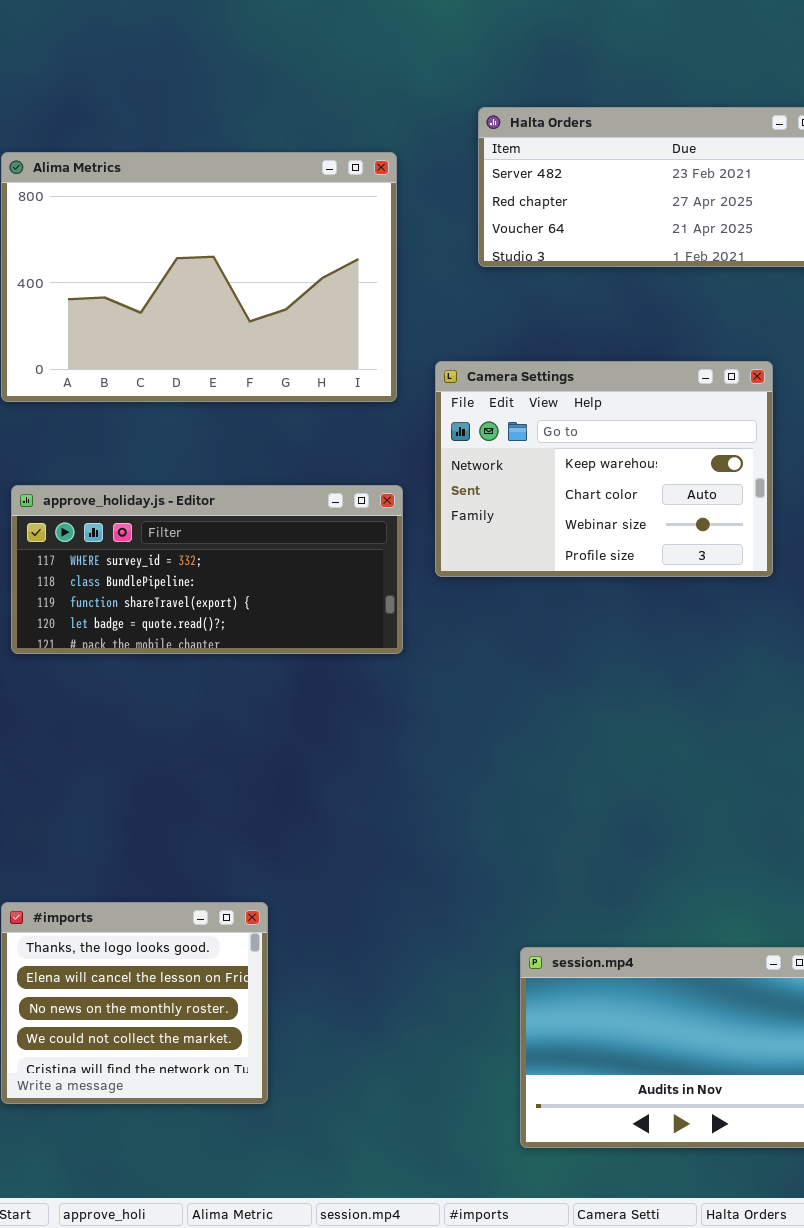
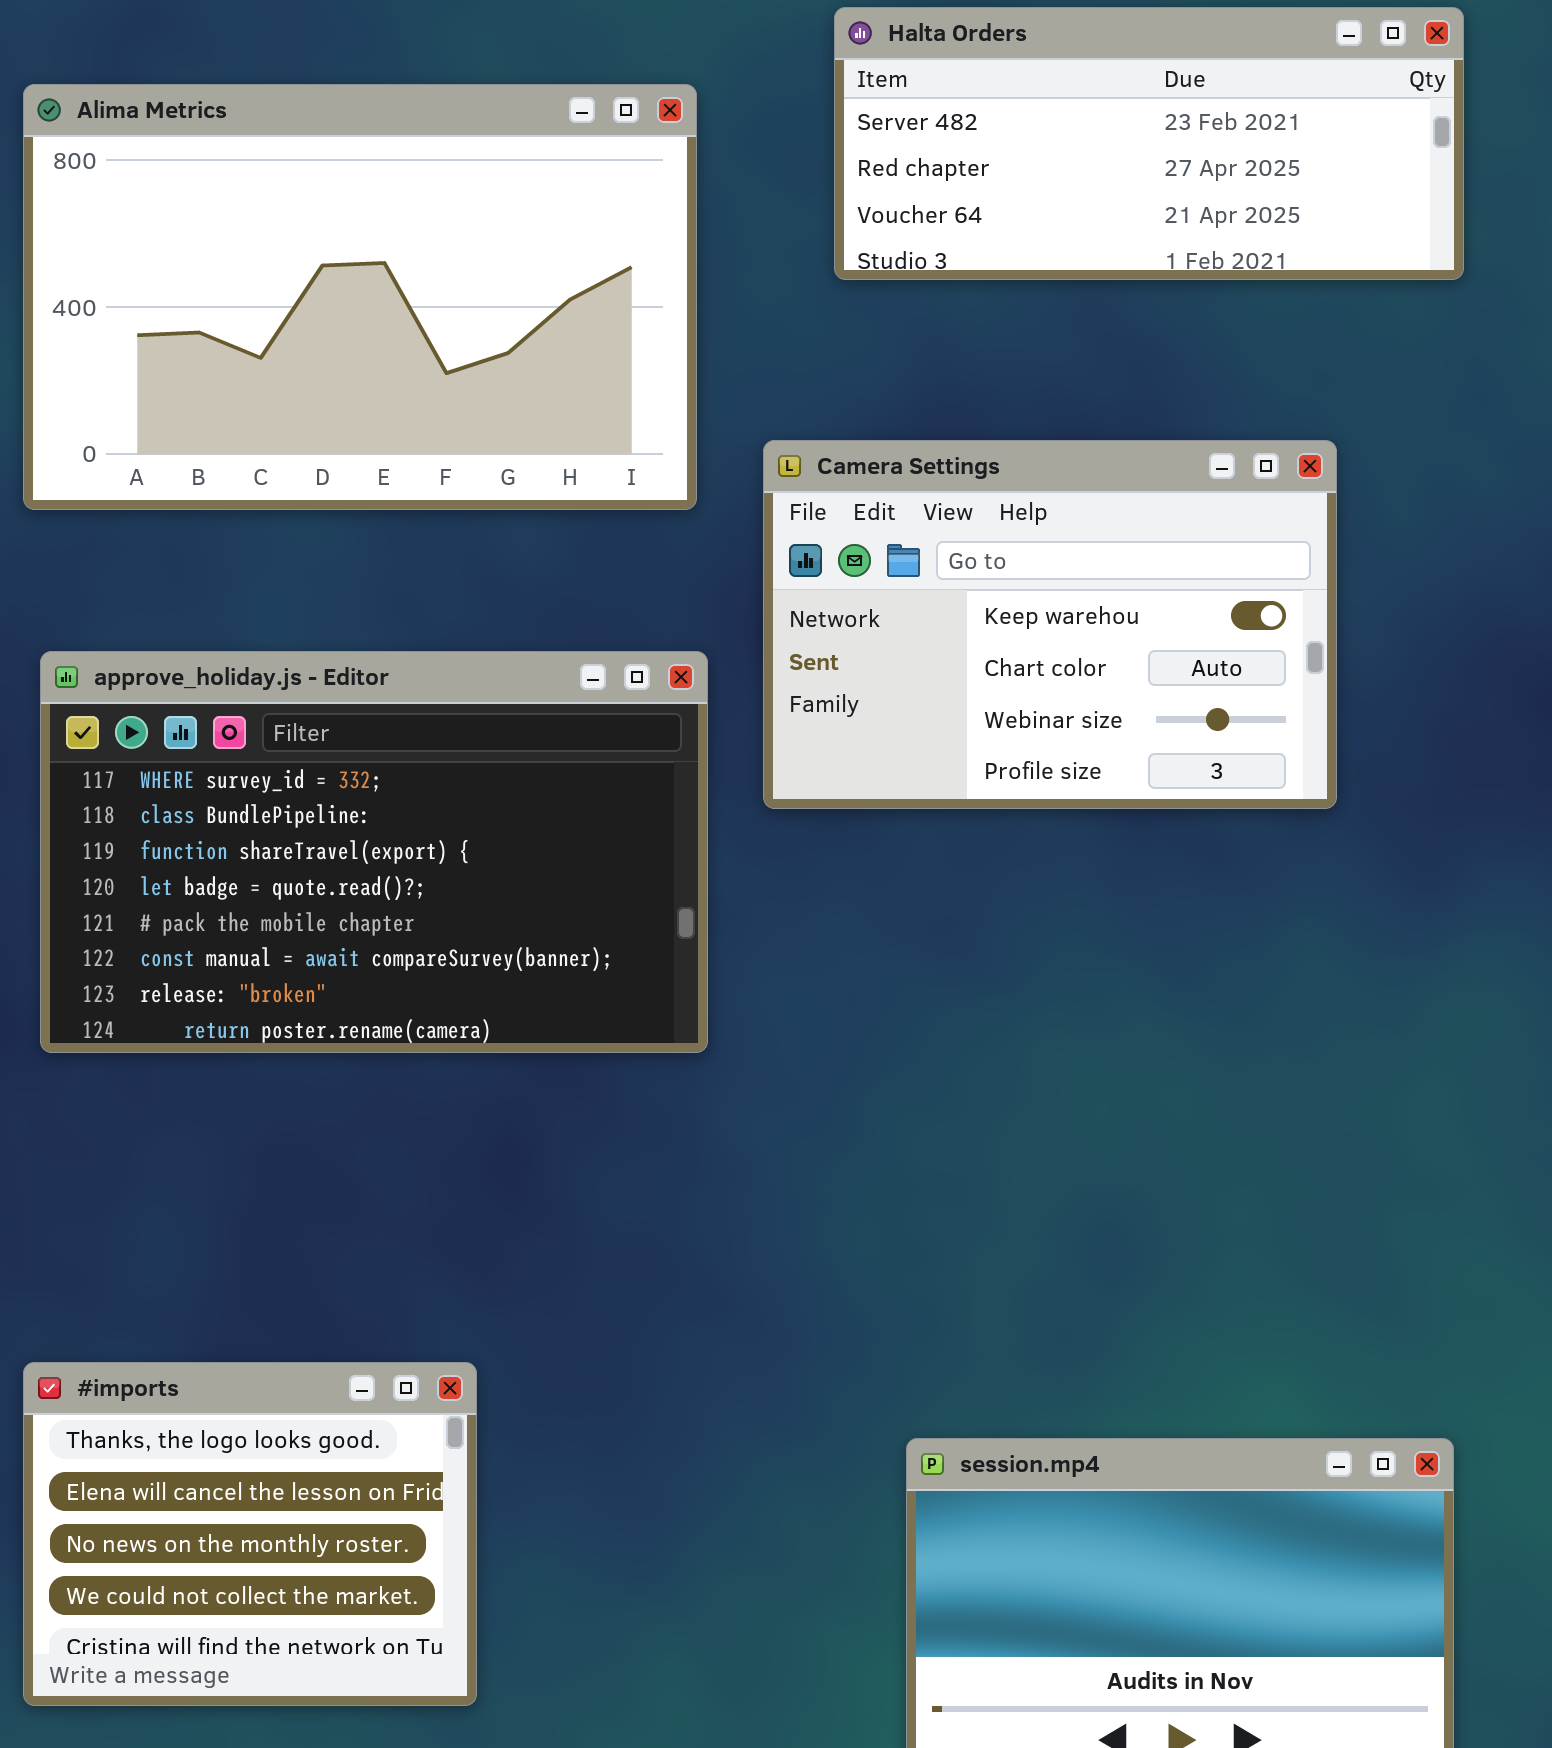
approve_holiday.js - Editor: [11,485,403,654] -> [40,651,708,1053], resized

